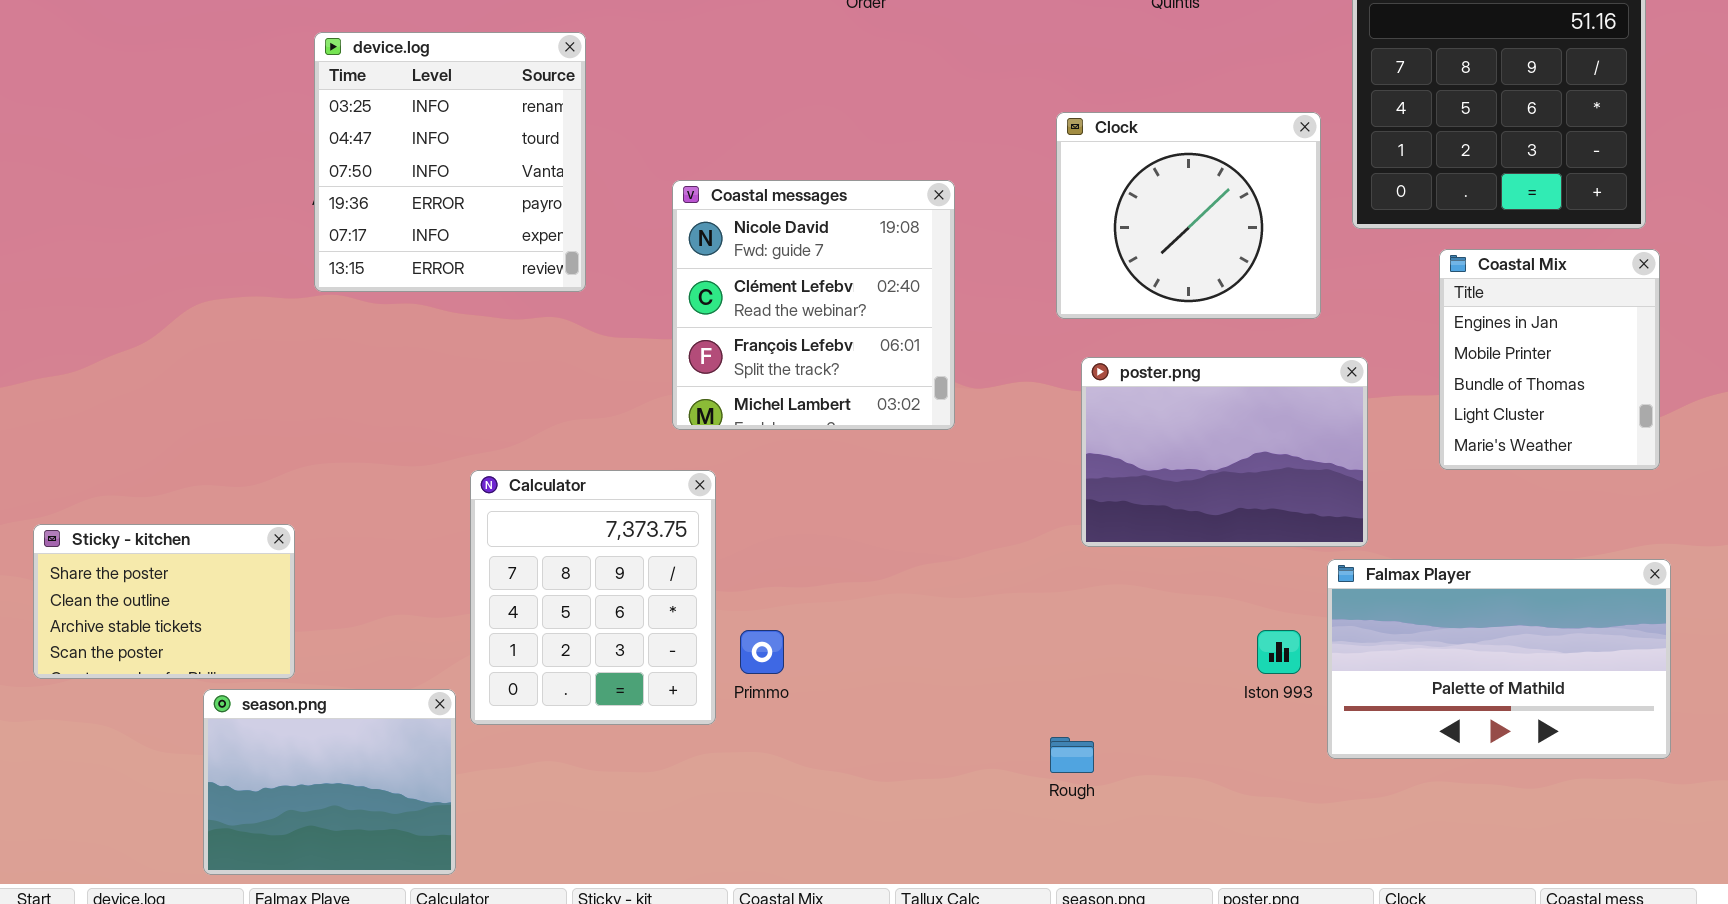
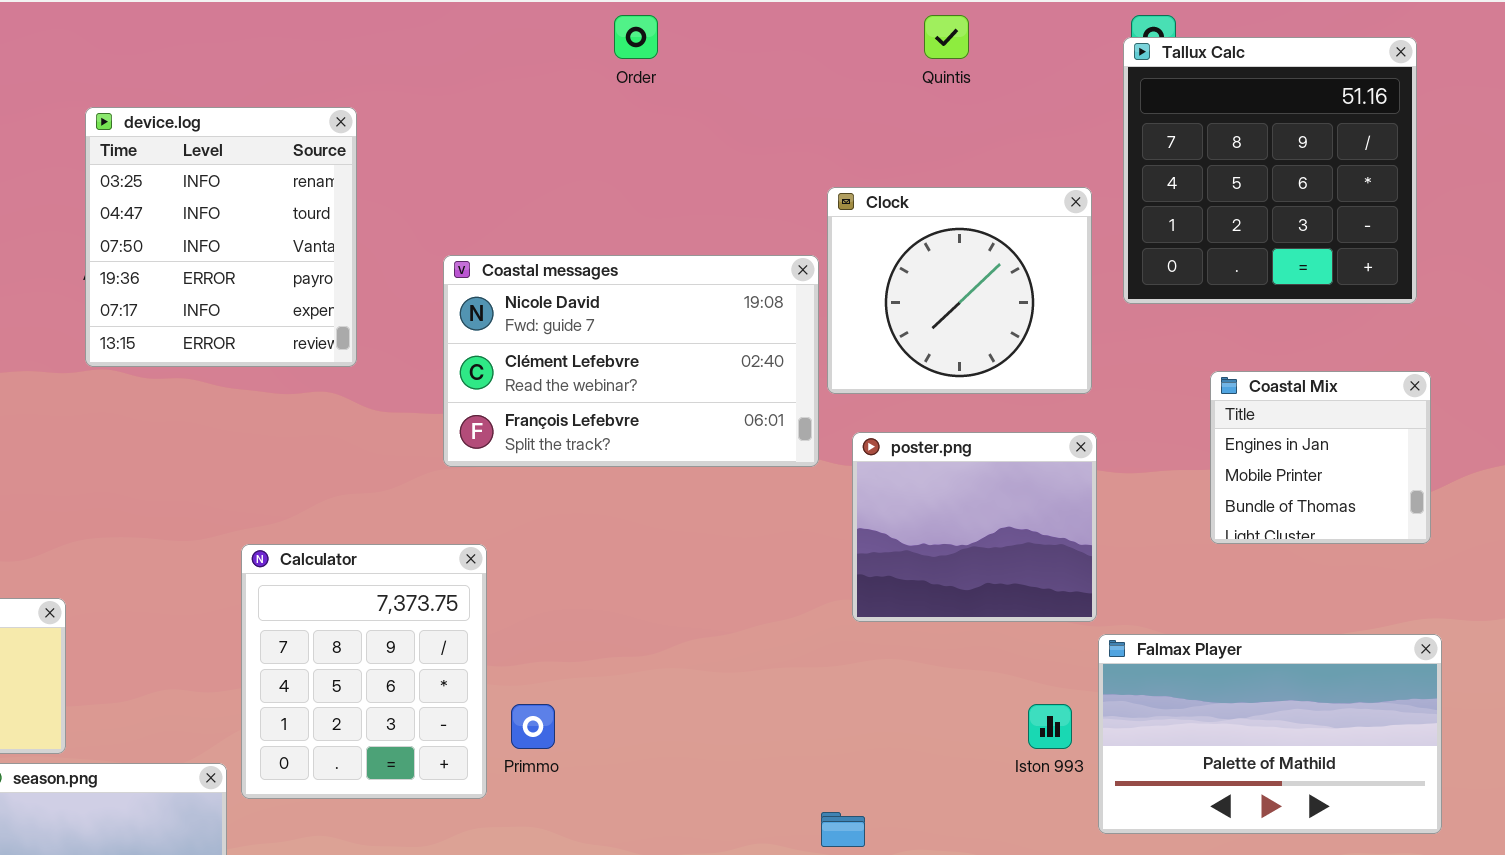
Coastal messages: [672,180,955,430] -> [443,255,819,467], resized
Coastal Mix: [1439,249,1660,470] -> [1210,371,1431,544], resized
poster.png: [1081,357,1368,547] -> [852,432,1097,622], resized

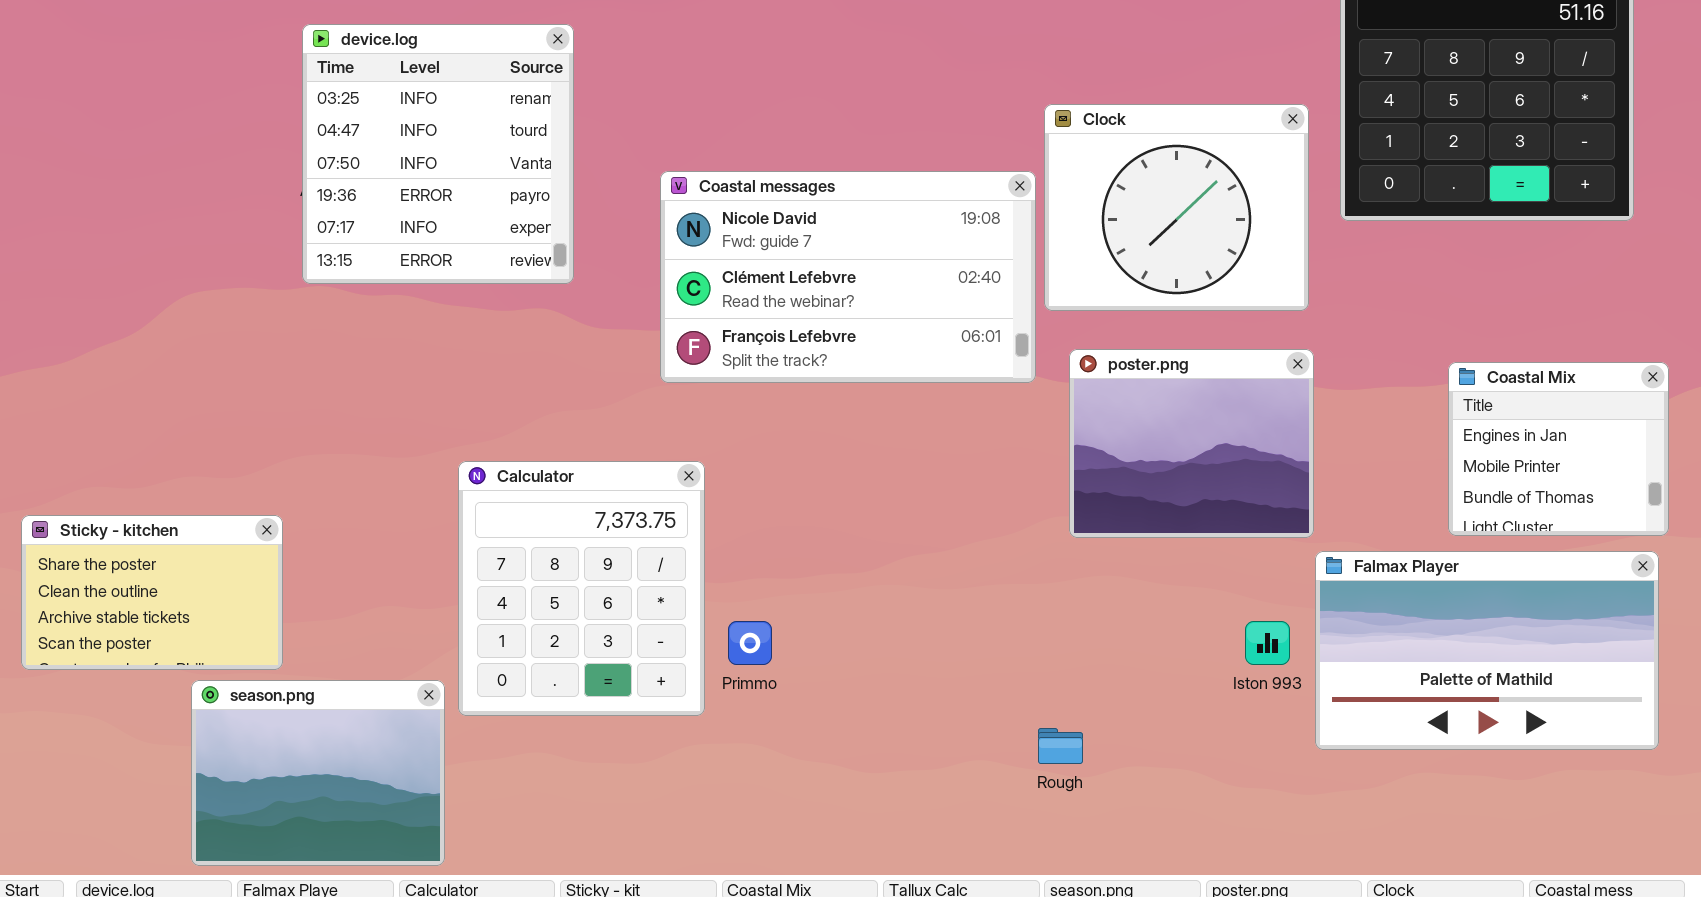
Coastal Mix: [1210,371,1431,544] -> [1448,362,1669,536], moved

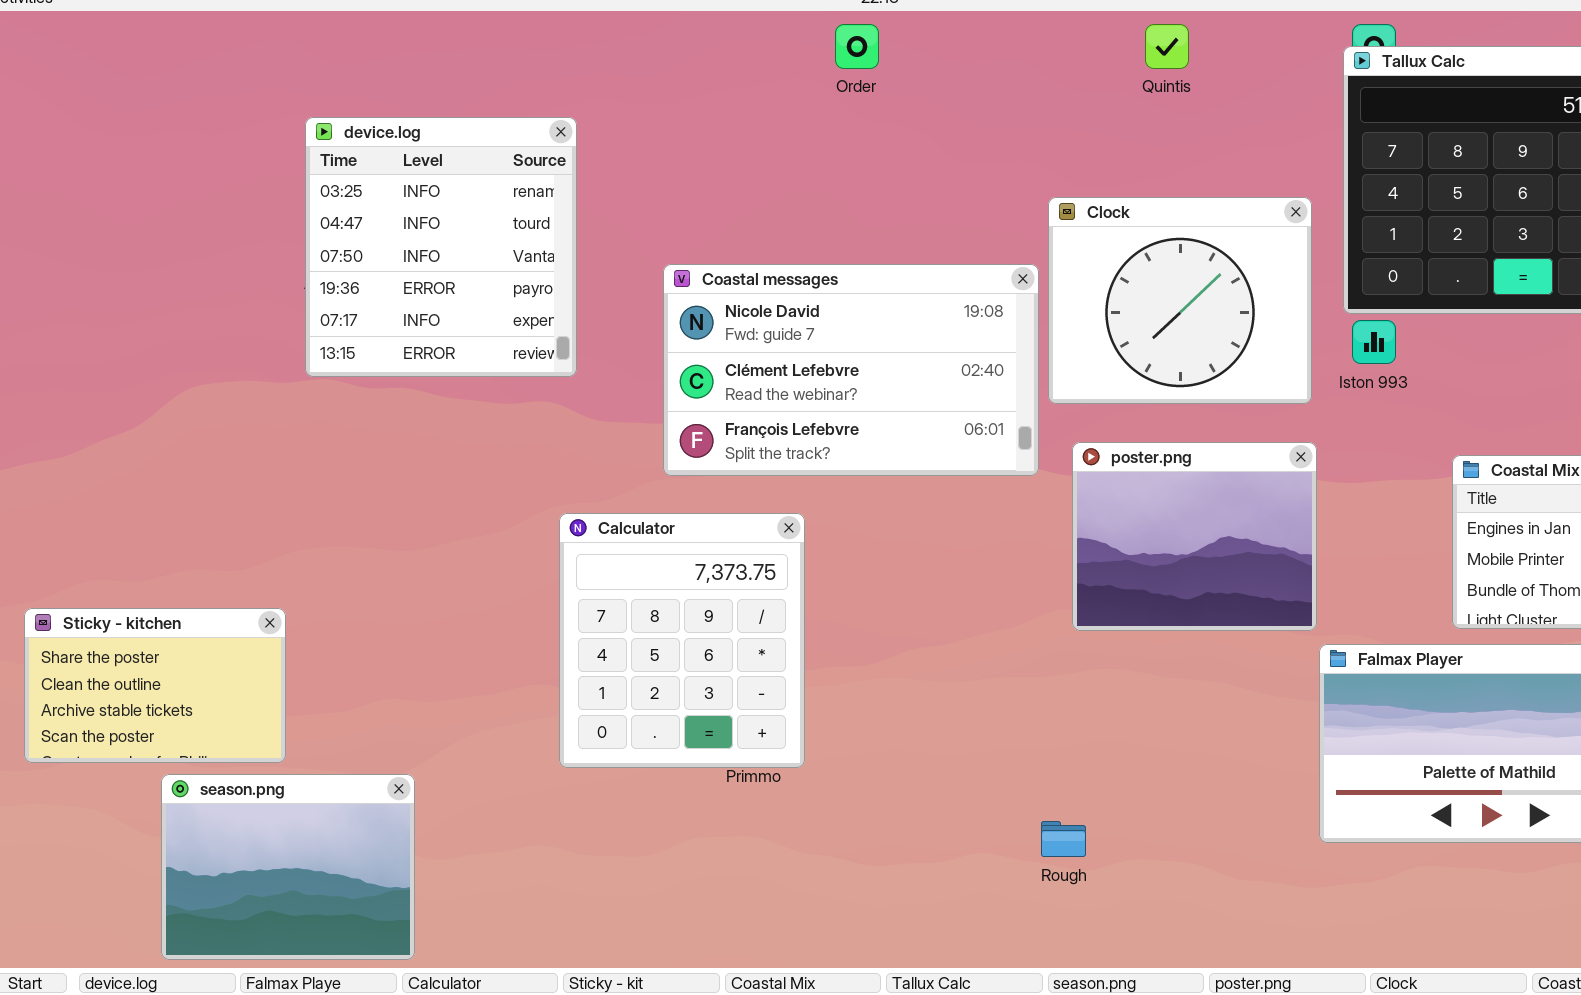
Calculator: [458,461,705,716] -> [559,513,805,768], moved
Iston 993: [1245,621,1290,665] -> [1352,320,1396,364], moved
season.png: [191,680,445,866] -> [161,774,415,960], moved

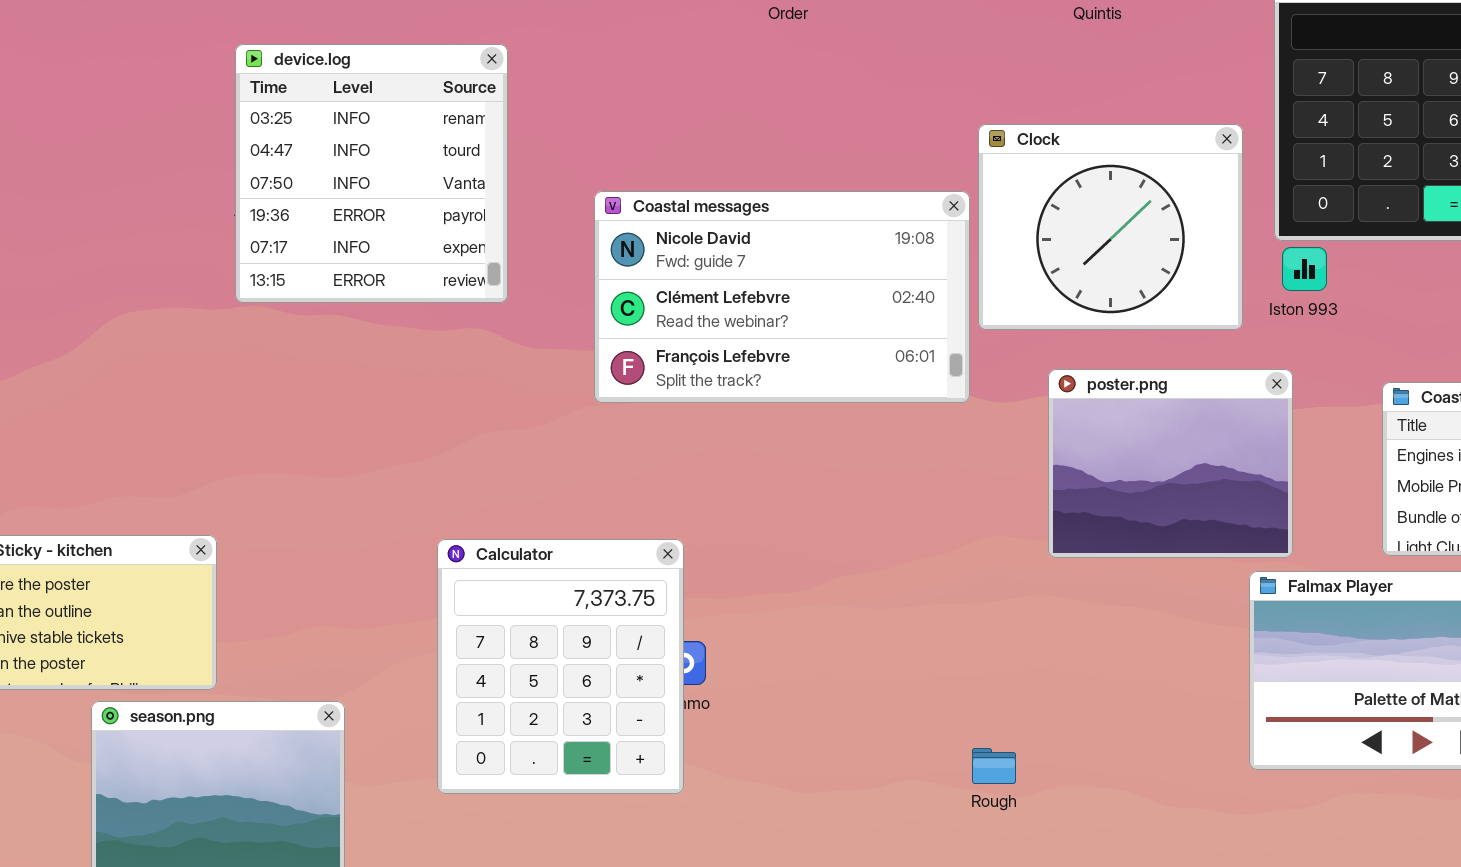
poster.png: [1072,442,1317,631] -> [1048,369,1293,558], moved
Calculator: [559,513,805,768] -> [437,539,684,794], moved

